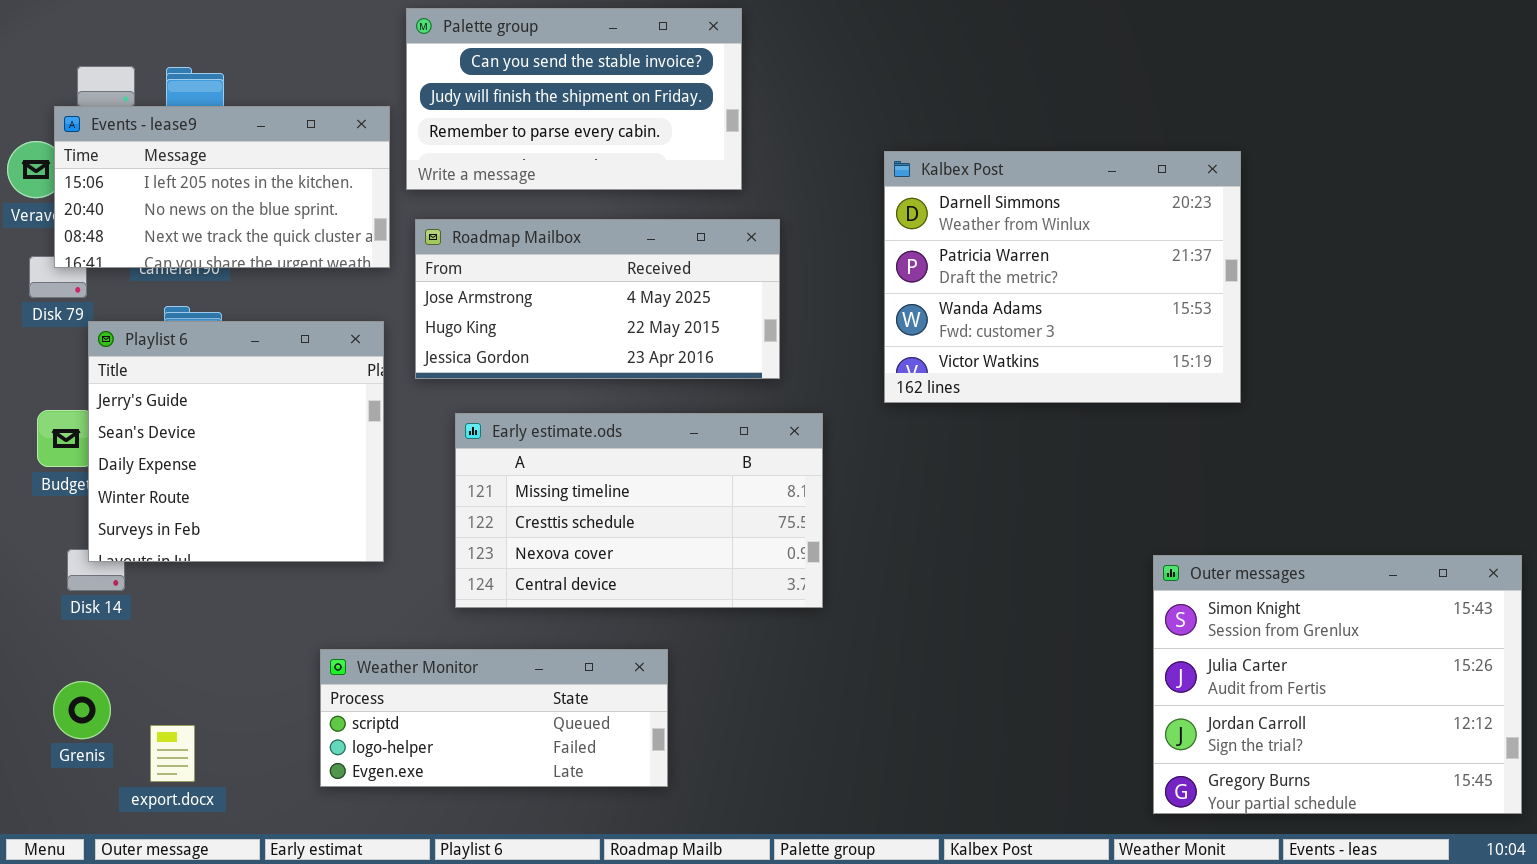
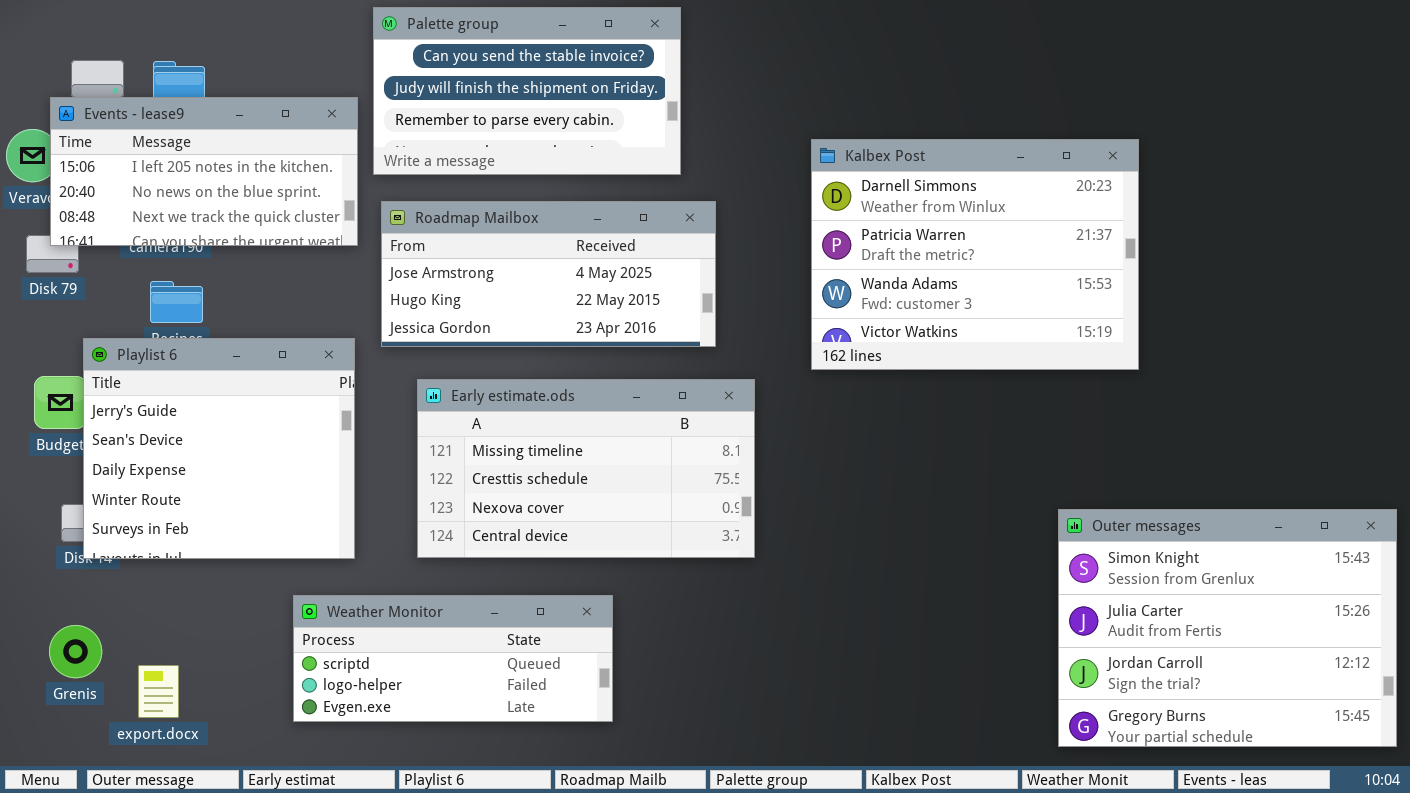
Playlist 6: [88,321,384,562] -> [83,338,355,559], moved

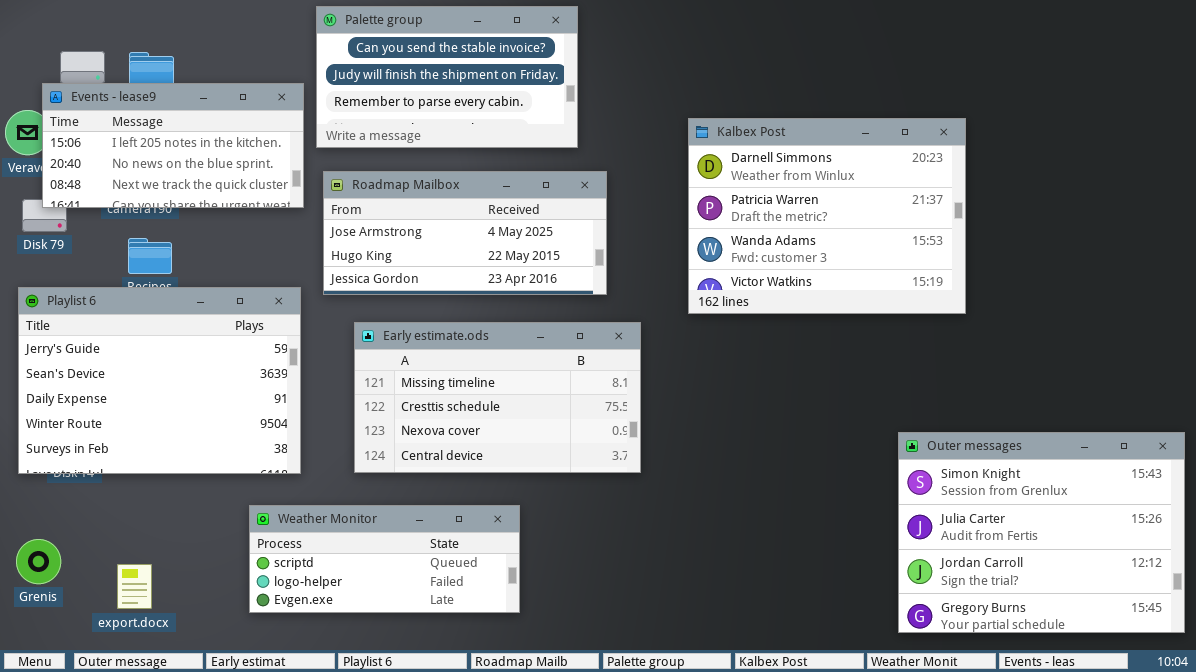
Playlist 6: [83,338,355,559] -> [18,287,301,474], resized
Grenis: [49,625,102,678] -> [16,539,61,584], moved

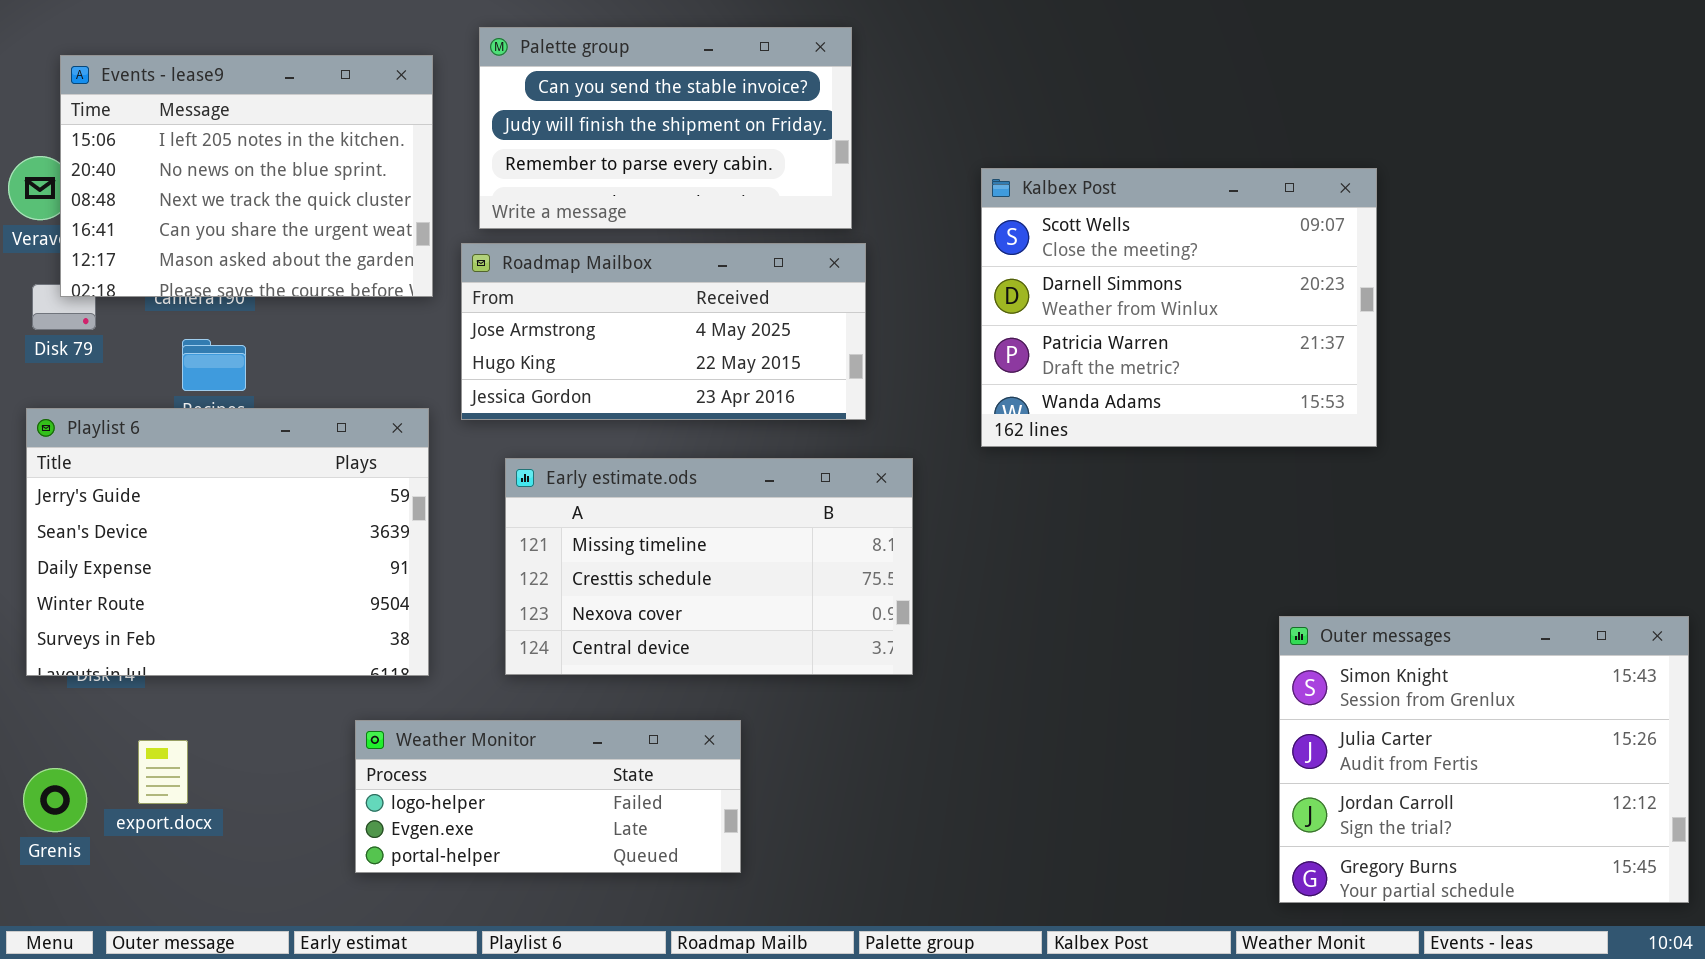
Palette group: [316,6,578,148] -> [479,27,852,229], moved
Events - lease9: [42,83,304,208] -> [60,55,433,297], resized
Kalbex Post: [688,118,966,314] -> [981,168,1377,447], scrolled up 1 row
Weather Monitor: [249,505,520,613] -> [355,720,741,873], scrolled down 1 row
export.docx: [117,564,152,609] -> [138,740,188,804], moved

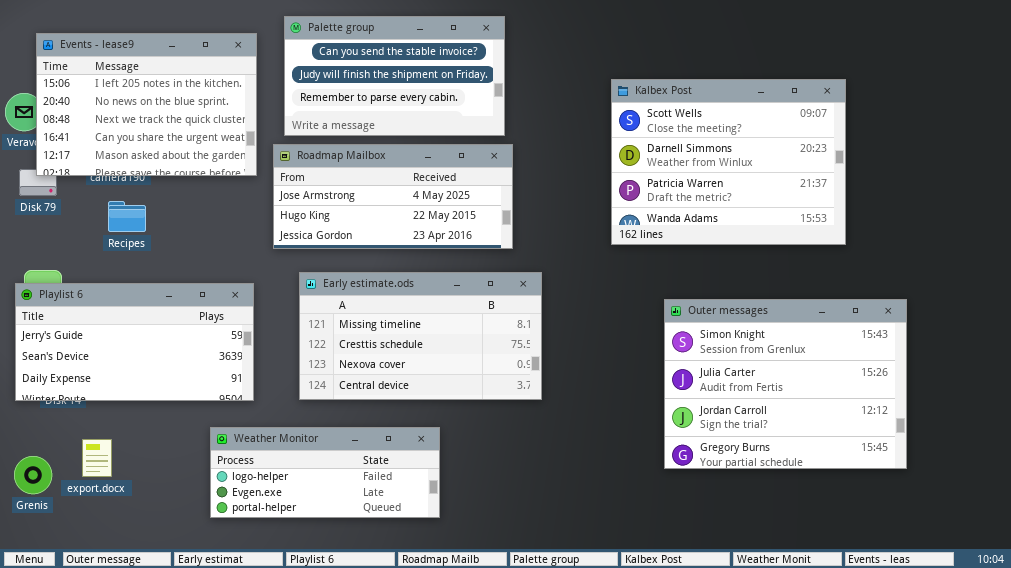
Kalbex Post: [981,168,1377,447] -> [611,79,846,245], moved
Playlist 6: [26,408,429,676] -> [15,283,254,401], resized
Outer messages: [1279,616,1689,903] -> [664,299,907,469], moved

